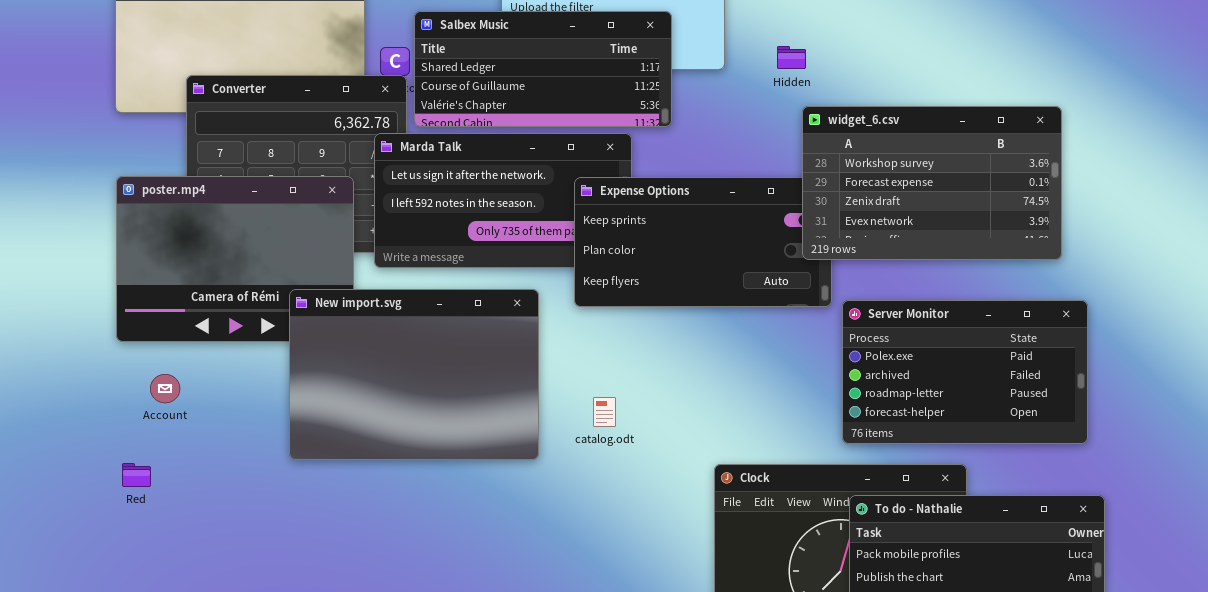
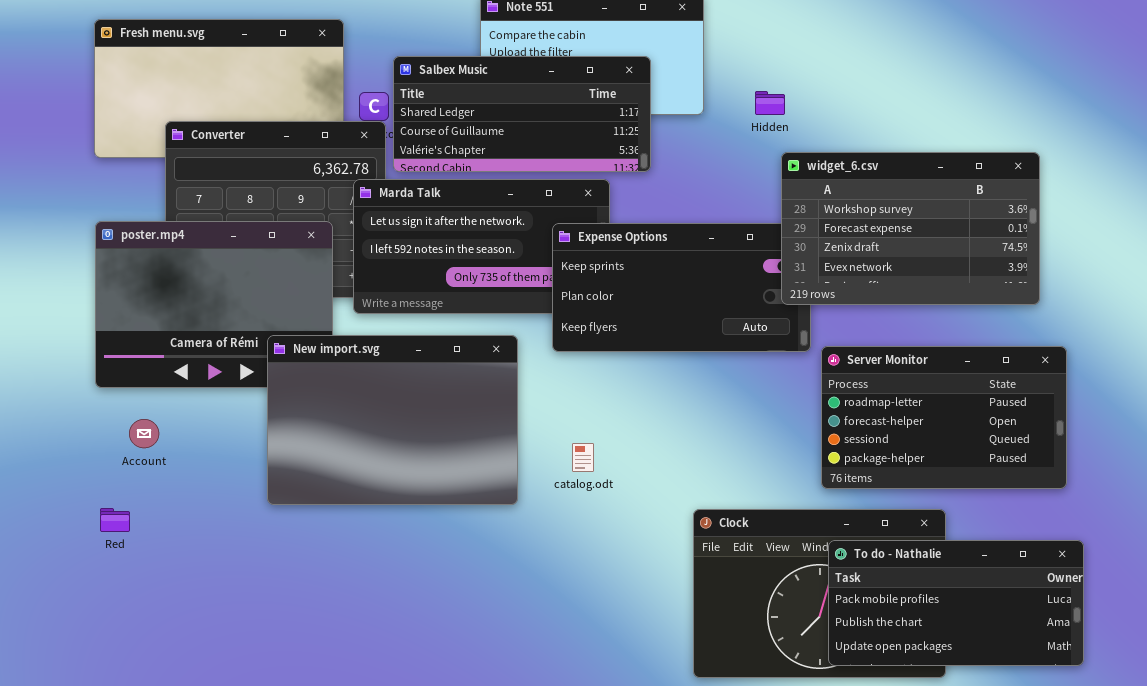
Server Monitor: [842,300,1088,444] -> [821,346,1067,489], scrolled down 2 rows

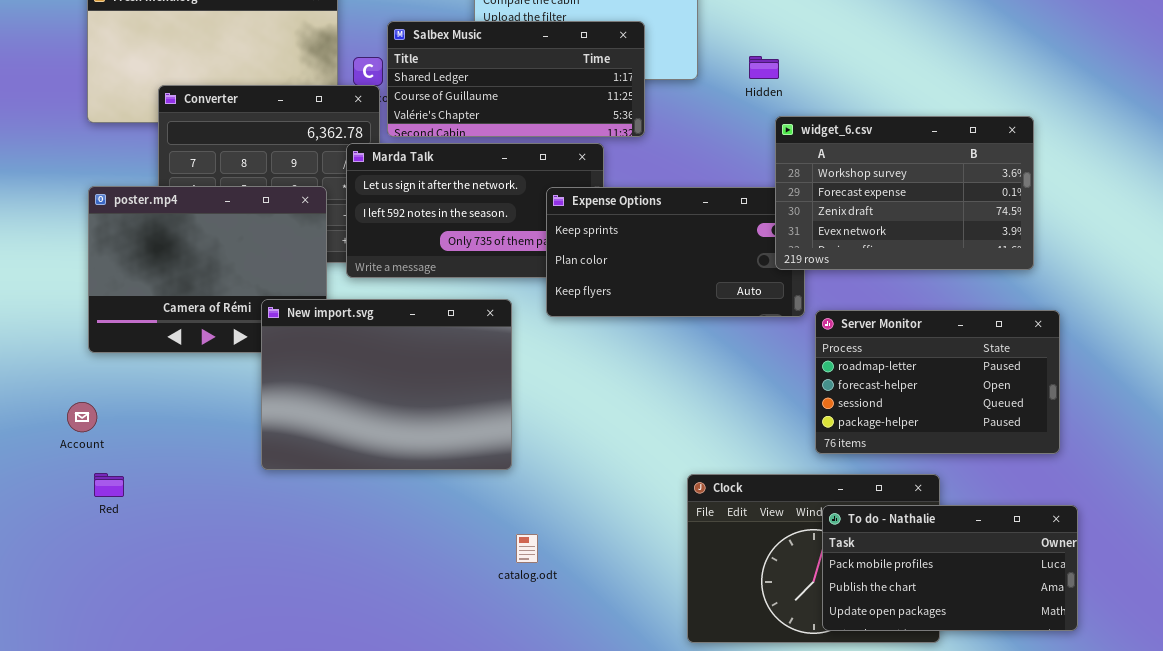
Account: [129,419,159,448] -> [67,402,97,432], moved
catalog.odt: [572,443,594,472] -> [516,534,538,563], moved

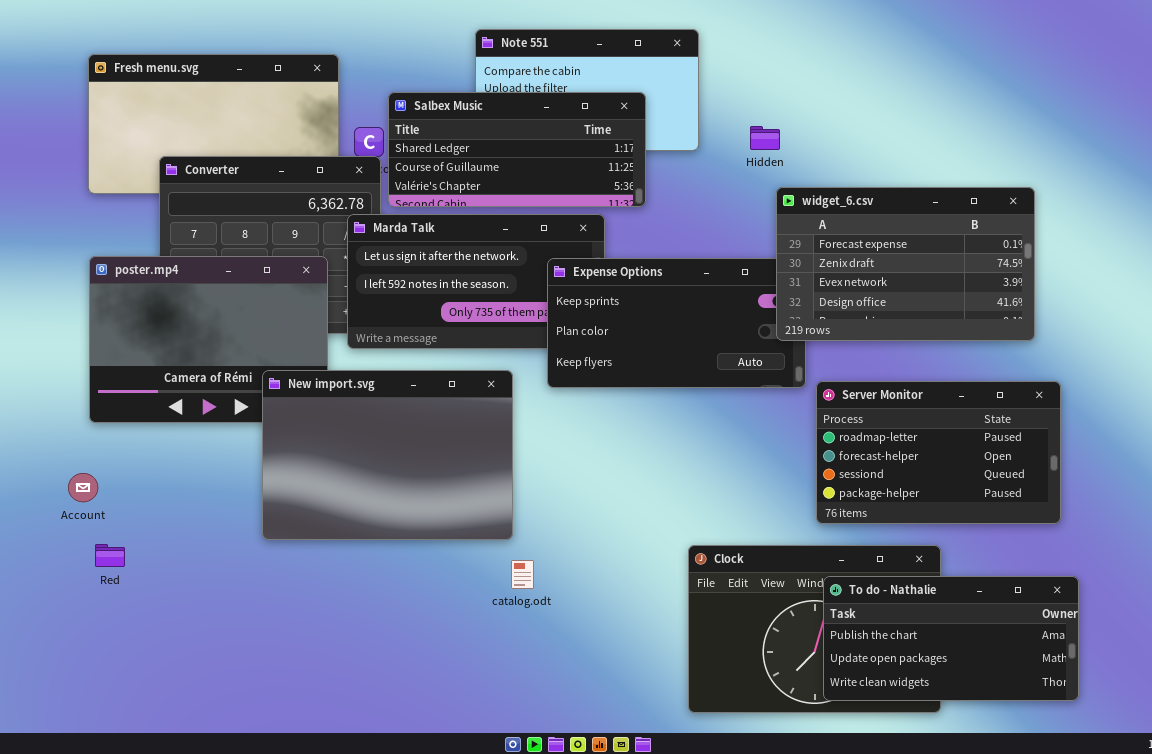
widget_6.csv: [775,116,1034,270] -> [776,187,1035,341], scrolled down 1 row
To do - Nathalie: [822,505,1078,631] -> [823,576,1079,701], scrolled down 1 row
catalog.odt: [516,534,538,563] -> [511,560,534,589], moved

